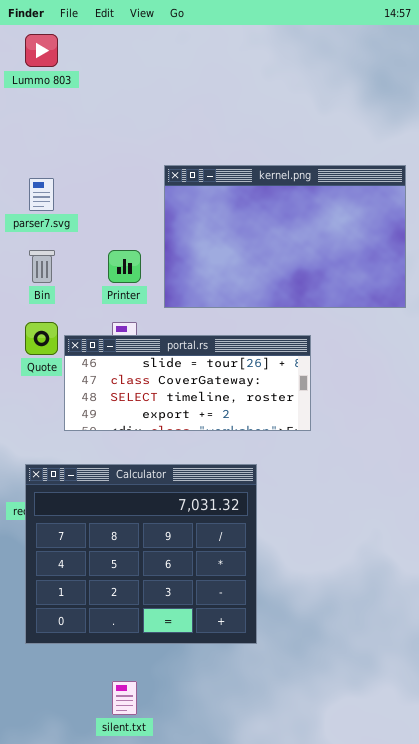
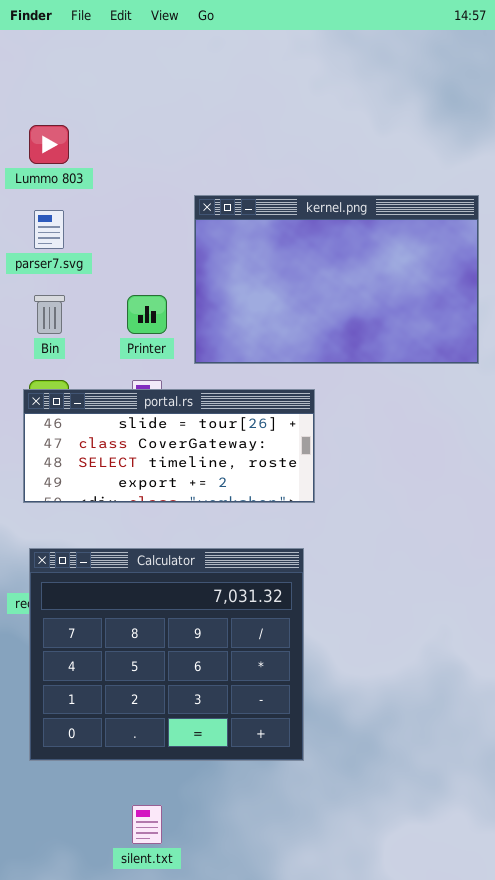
Lummo 803: [25,34,58,67] -> [29,125,69,164], moved
portal.rs: [64,335,311,431] -> [23,389,315,503], moved

